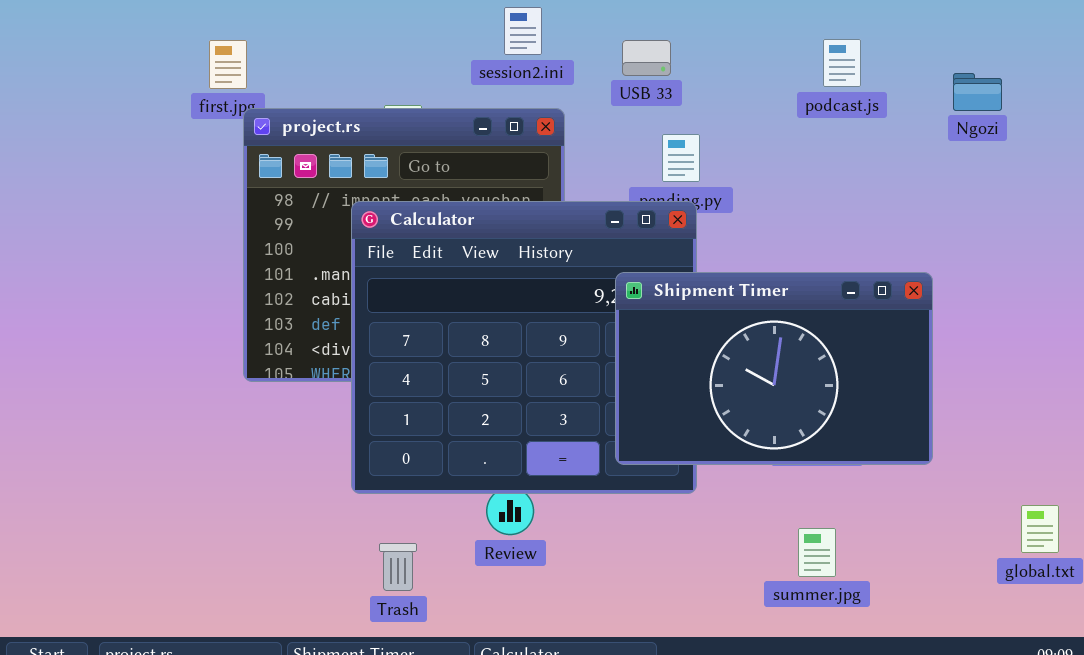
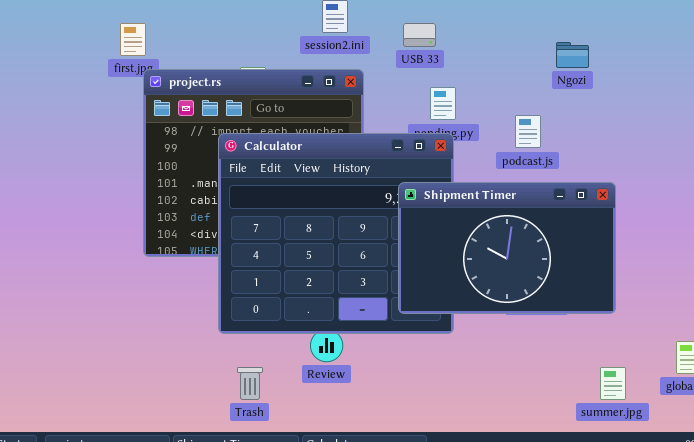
podcast.js: [823,39,861,87] -> [515,115,541,148], moved
Ngozi: [953,73,1002,111] -> [556,42,589,68], moved
summer.jpg: [798,528,836,577] -> [600,367,626,400], moved

